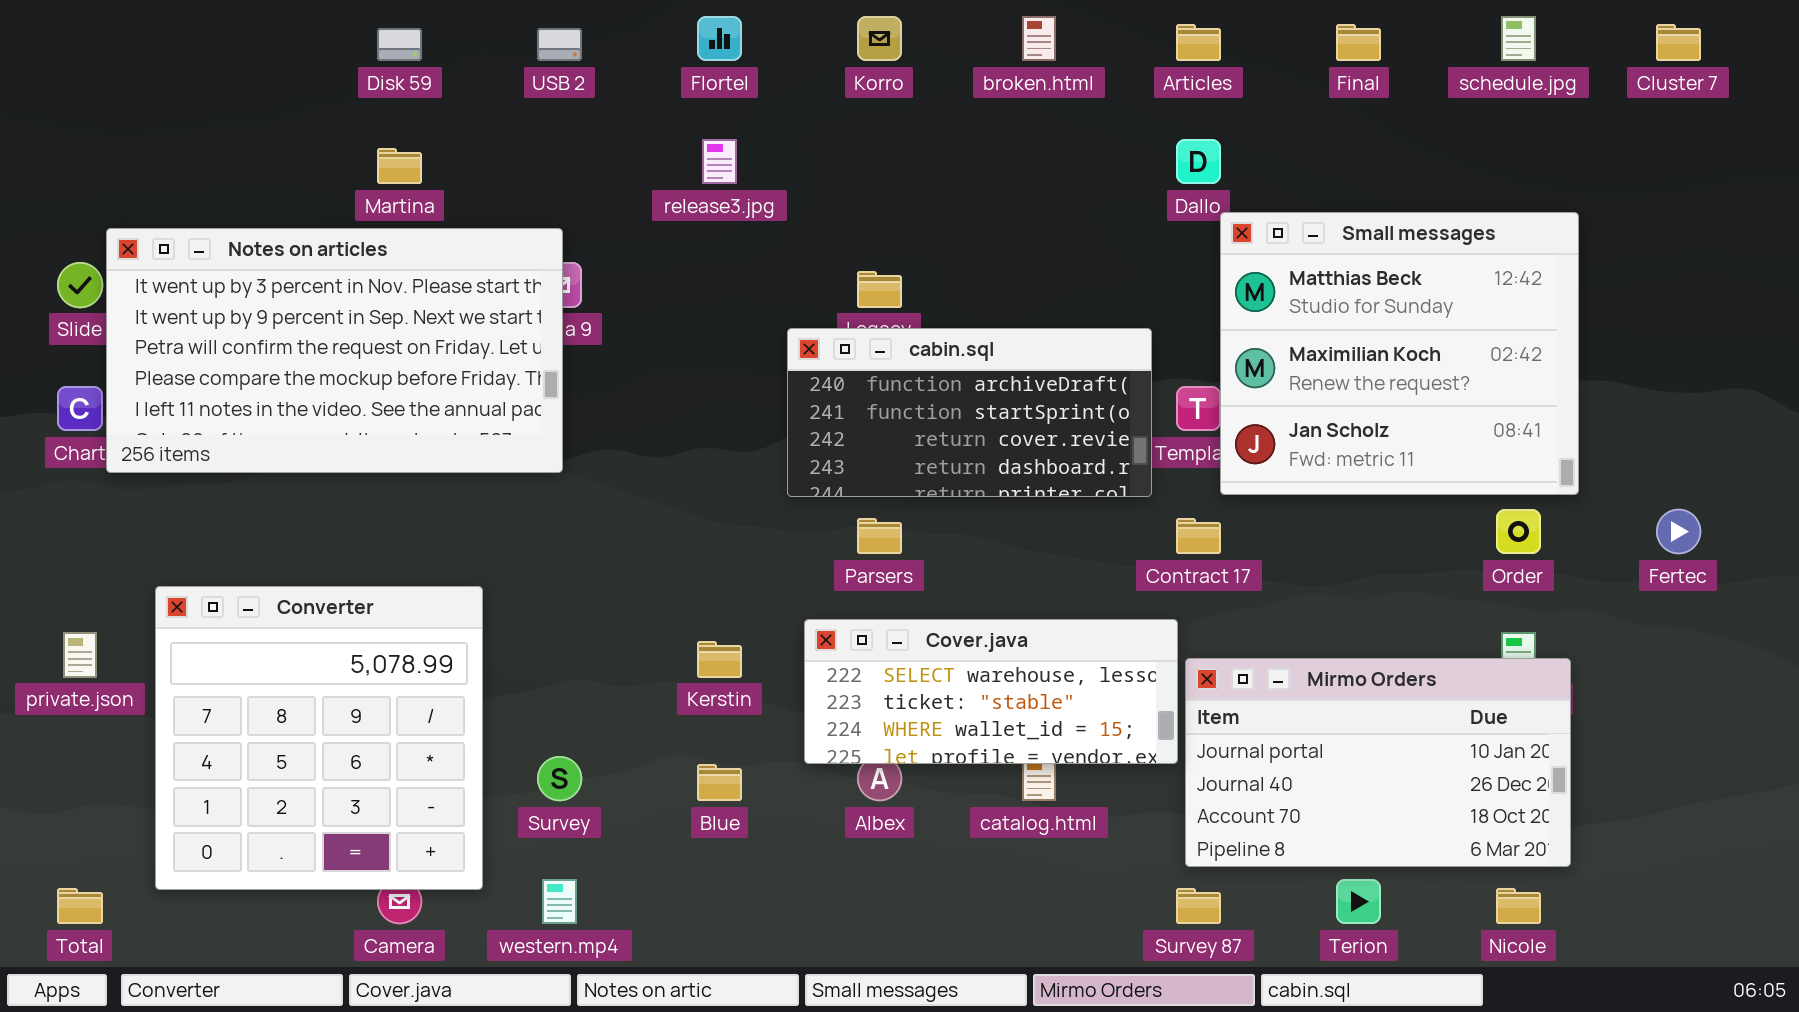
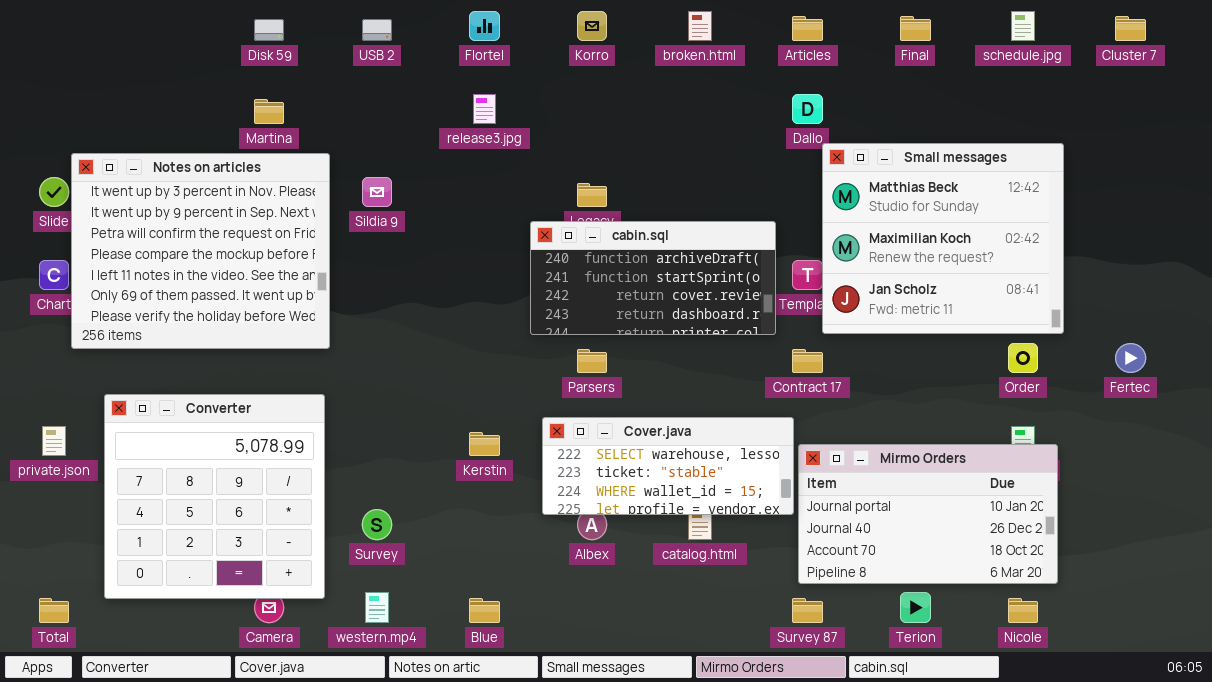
Notes on articles: [106,228,563,473] -> [71,153,330,349], resized
Blue: [697,764,742,801] -> [469,598,500,623], moved

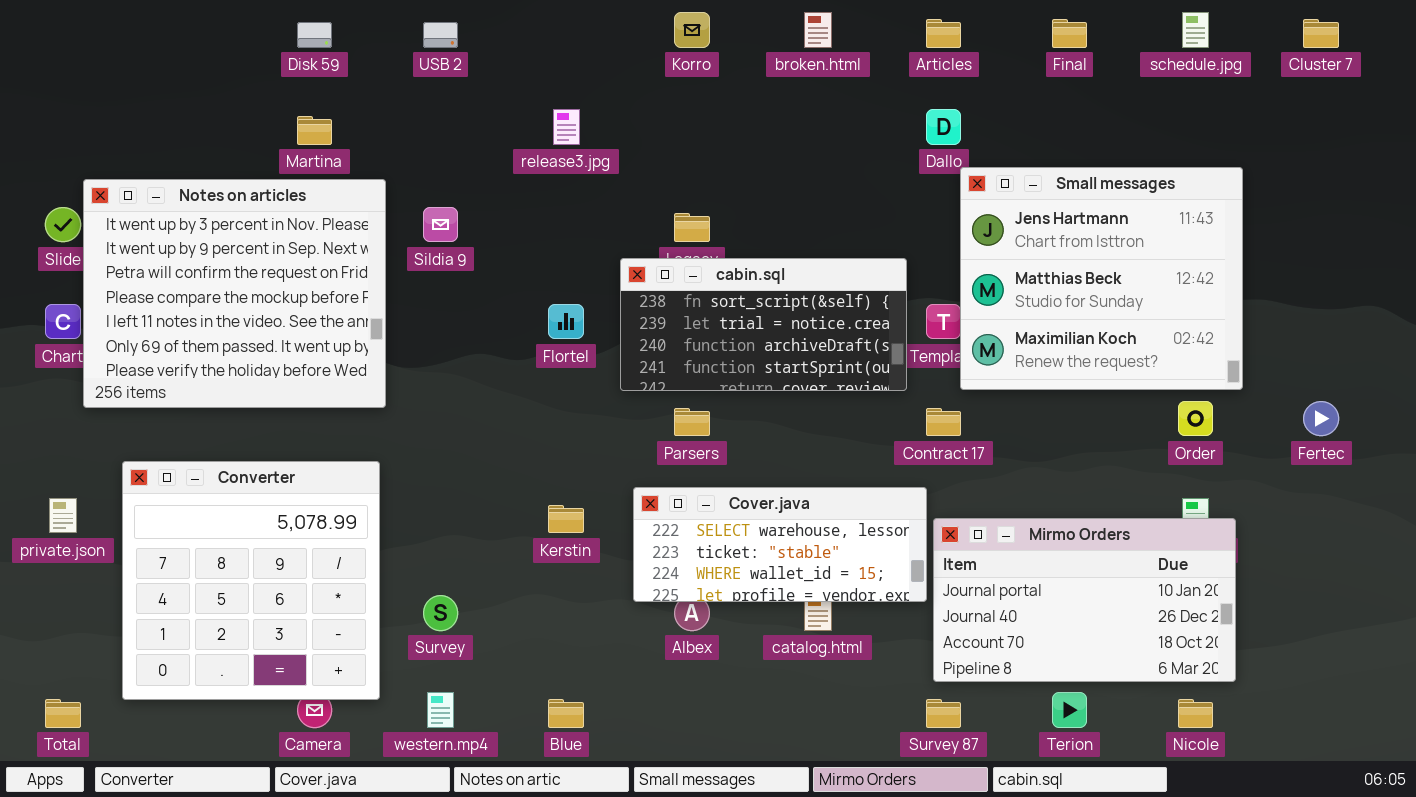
Flortel: [469,11,500,41] -> [548,304,584,339], moved
Small messages: [822,143,1064,334] -> [960,167,1243,390], scrolled up 1 row
cabin.sql: [530,221,776,335] -> [620,258,907,391], scrolled up 2 rows

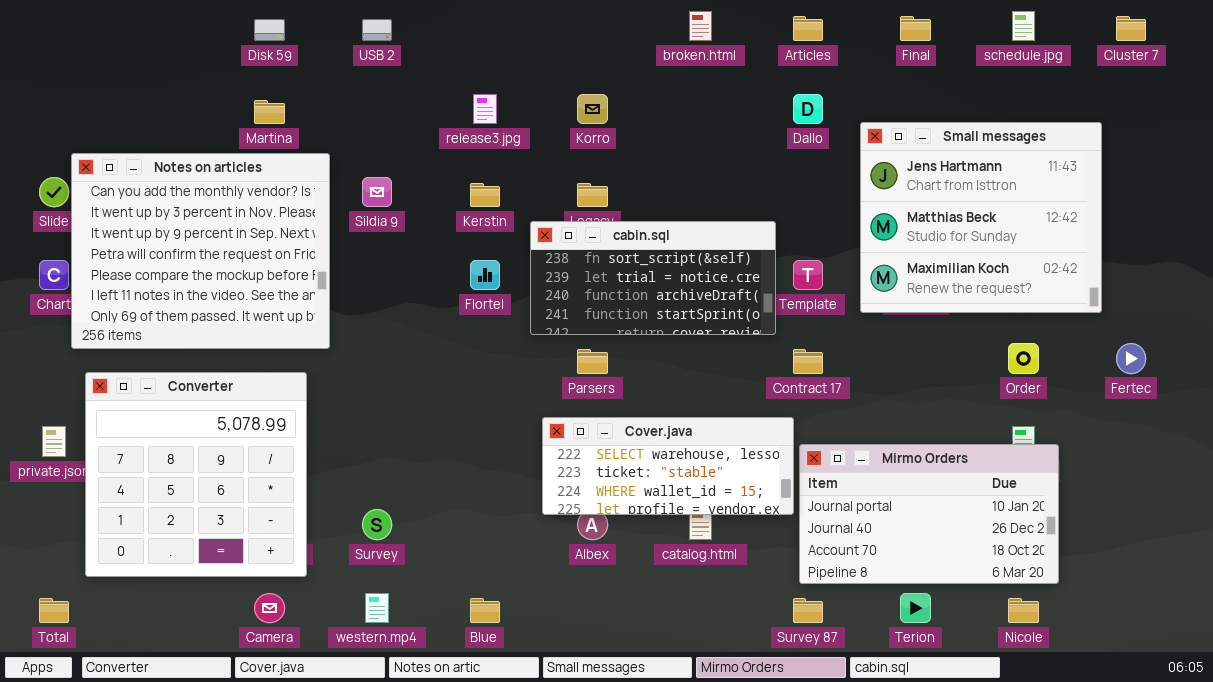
Korro: [674,12,710,48] -> [577,94,608,124], moved
Small messages: [960,167,1243,390] -> [860,122,1102,313], moved
Notes on articles: [83,179,386,408] -> [71,153,330,349], scrolled up 1 row
Converter: [122,461,380,700] -> [85,372,307,577], moved
Kerstin: [548,505,584,533] -> [470,183,500,207], moved

